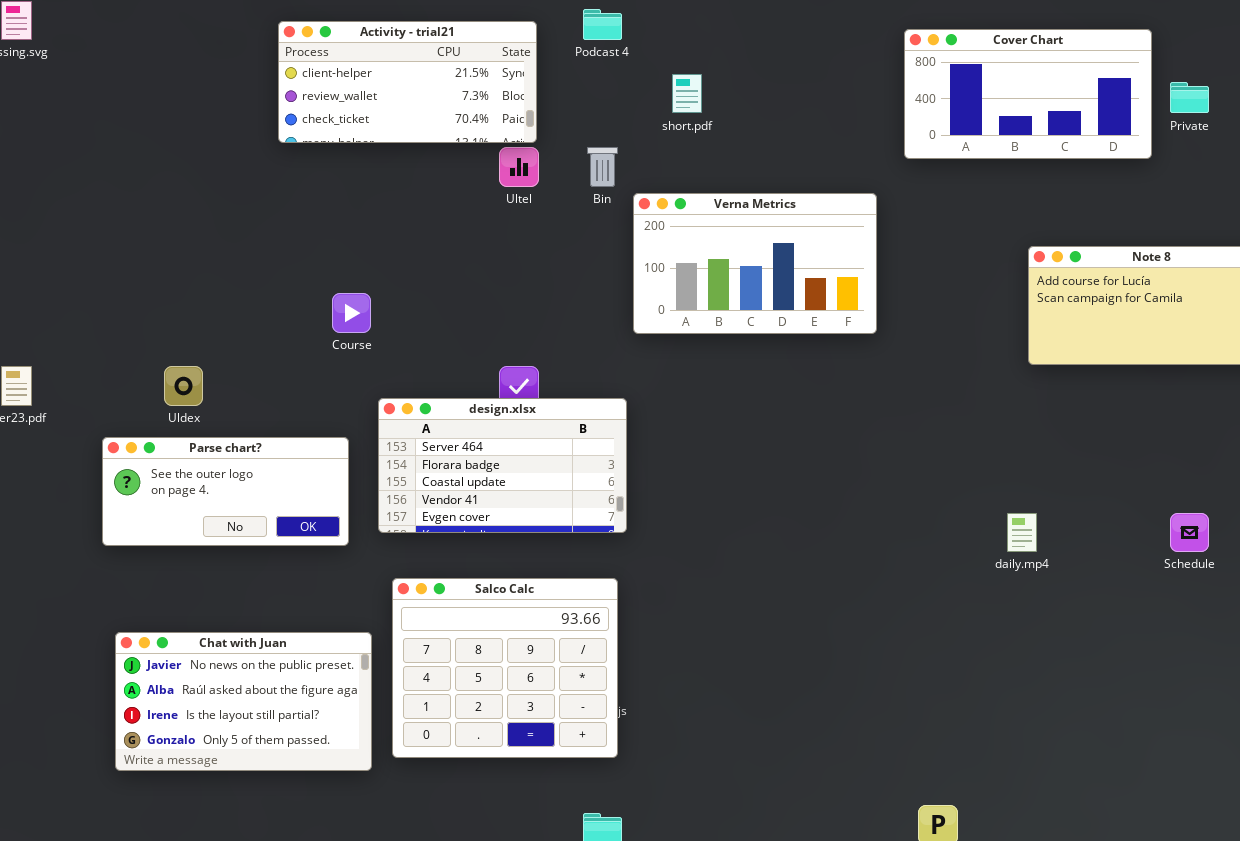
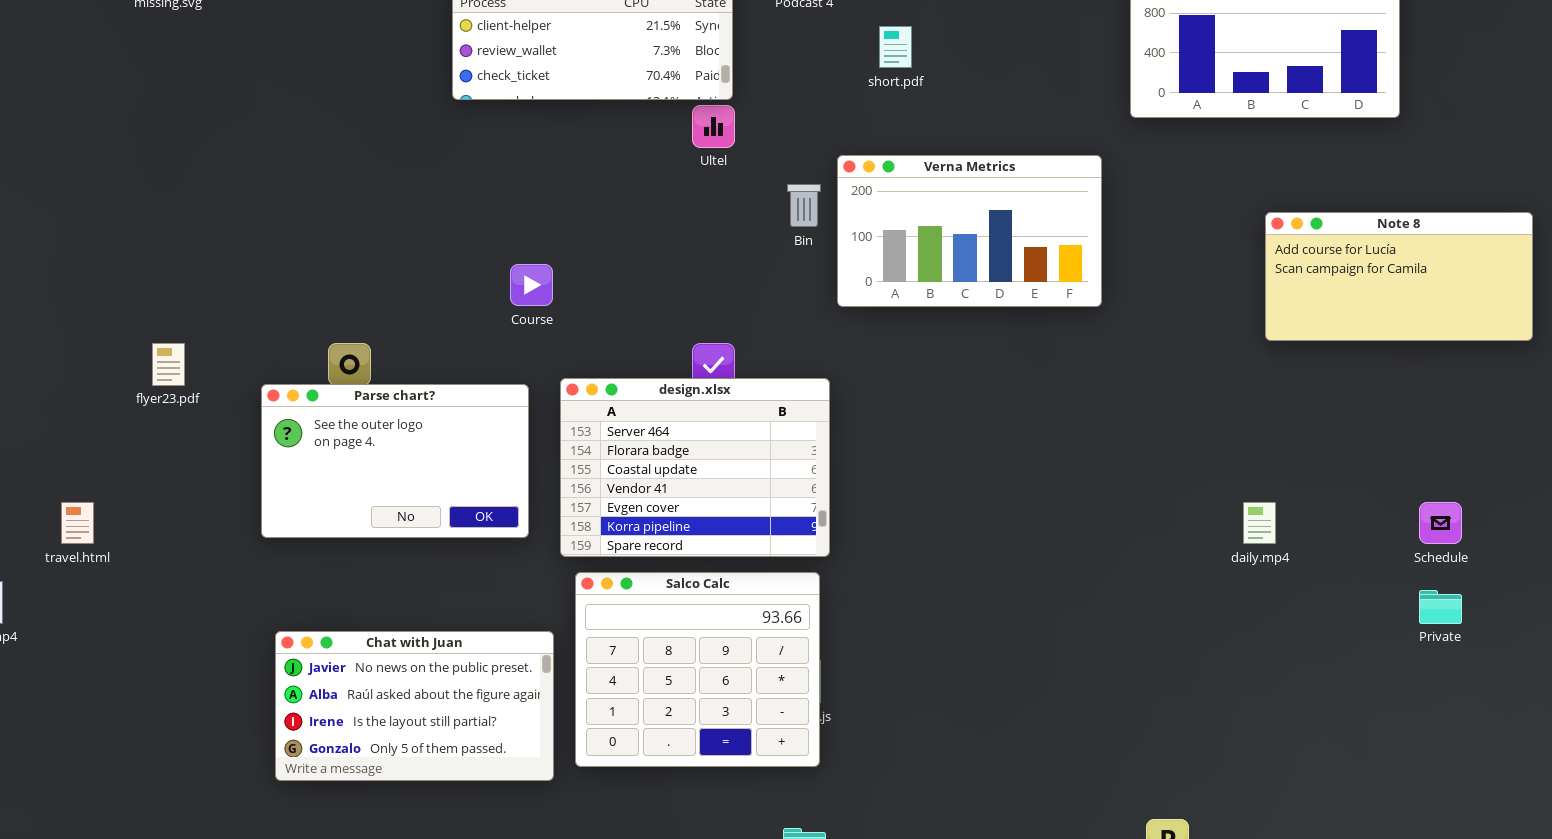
Private: [1170,82,1209,113] -> [1419,590,1462,624], moved
Bin: [587,147,618,187] -> [787,184,821,227], moved
design.xlsx: [378,398,627,533] -> [560,378,830,557], resized
Parse chart?: [102,437,349,546] -> [261,384,529,538], resized

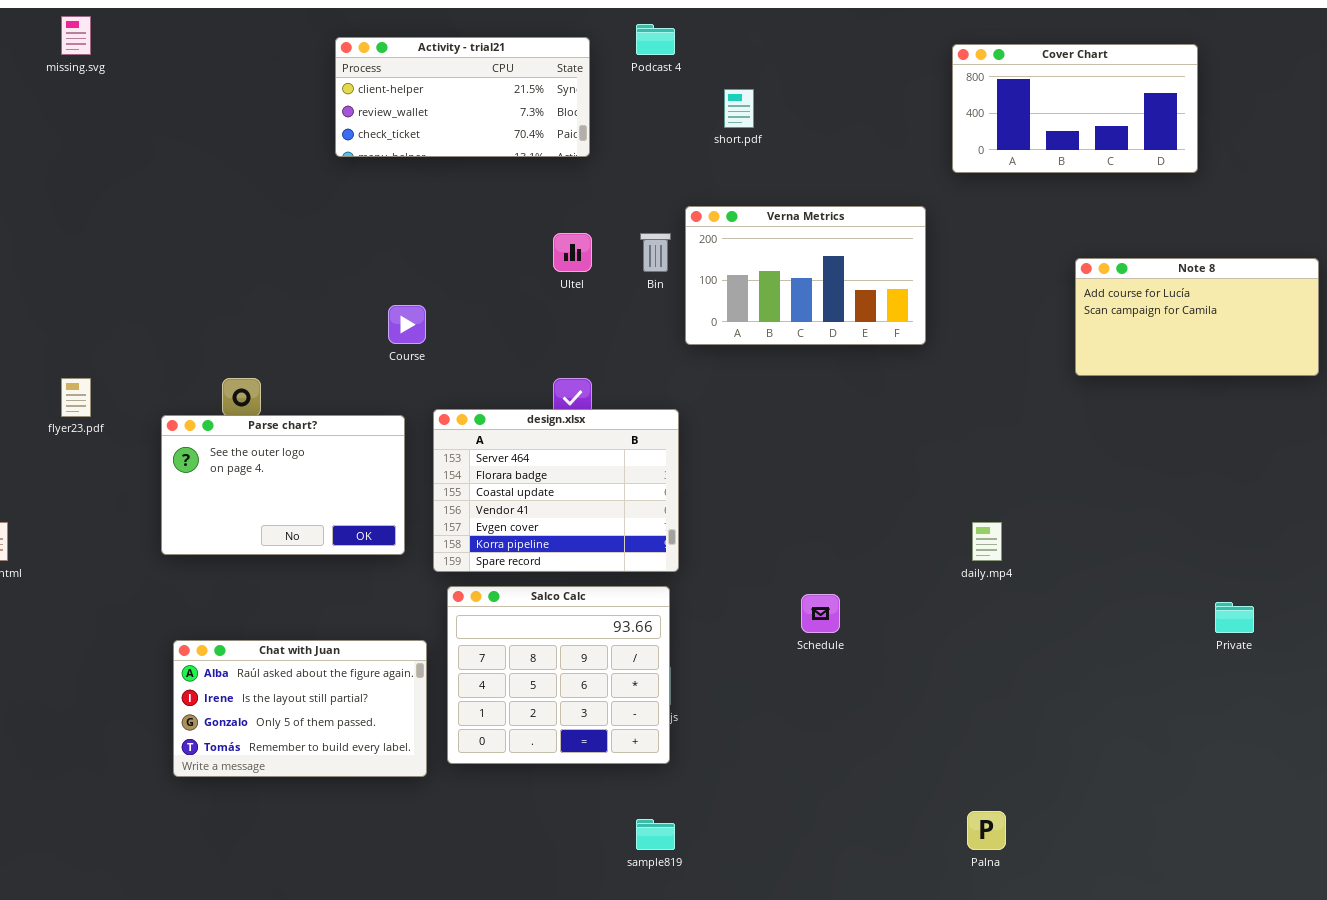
Ultel: [692,105,735,148] -> [553,233,592,272], moved
daily.mp4: [1243,502,1276,544] -> [972,522,1002,561], moved
Schedule: [1419,502,1462,544] -> [801,594,840,633], moved
Chat with Juan: [275,631,554,781] -> [173,640,427,777], scrolled down 1 row

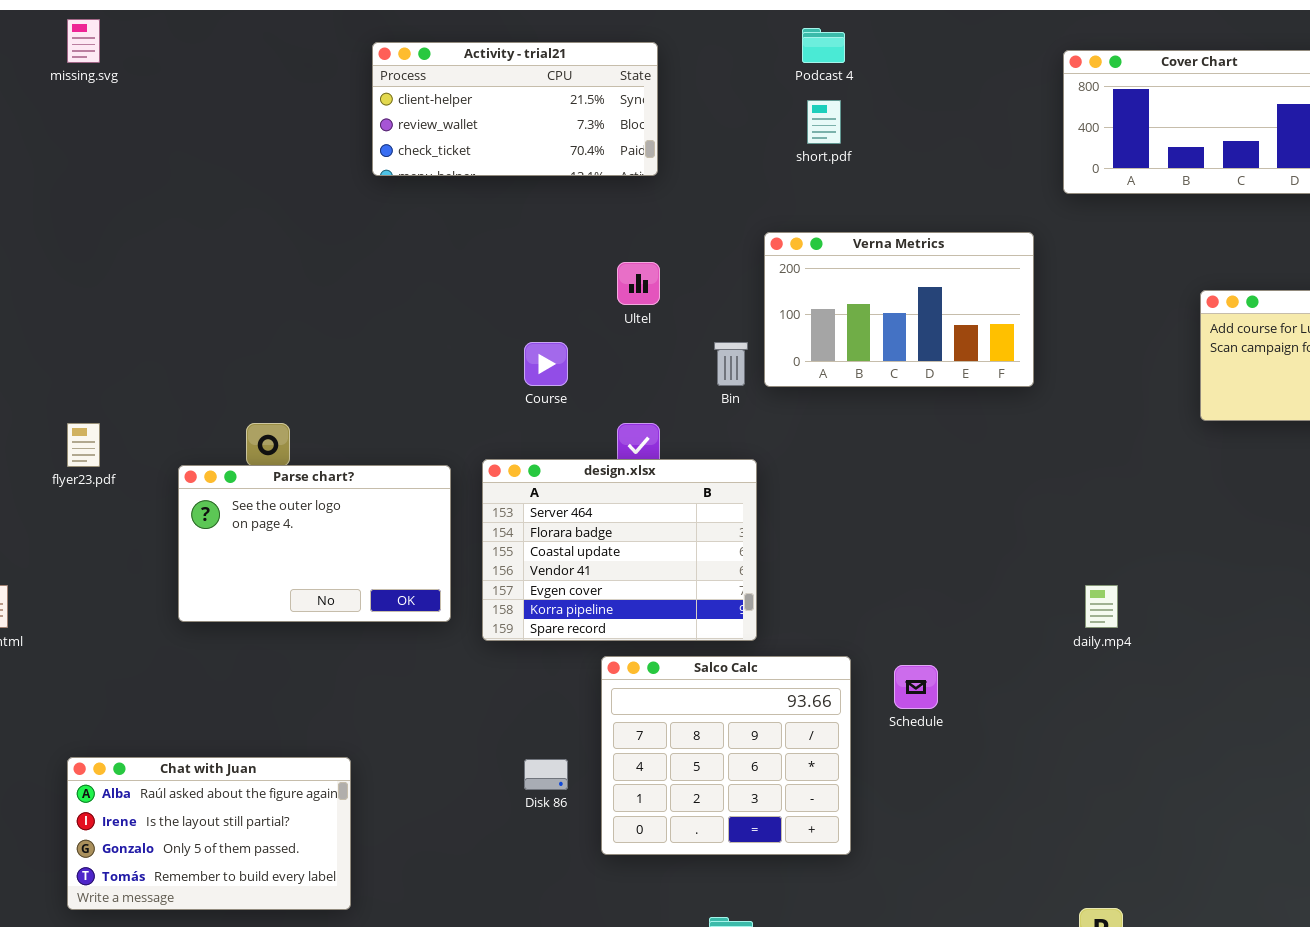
Podcast 4: [636,24,675,55] -> [802,28,845,63], moved
Bin: [640,233,671,272] -> [714,342,748,386], moved
Course: [388,305,426,344] -> [524,342,568,386], moved
Salco Calc: [447,586,670,764] -> [601,656,851,855], moved
Chat with Juan: [173,640,427,777] -> [67,757,351,910], moved

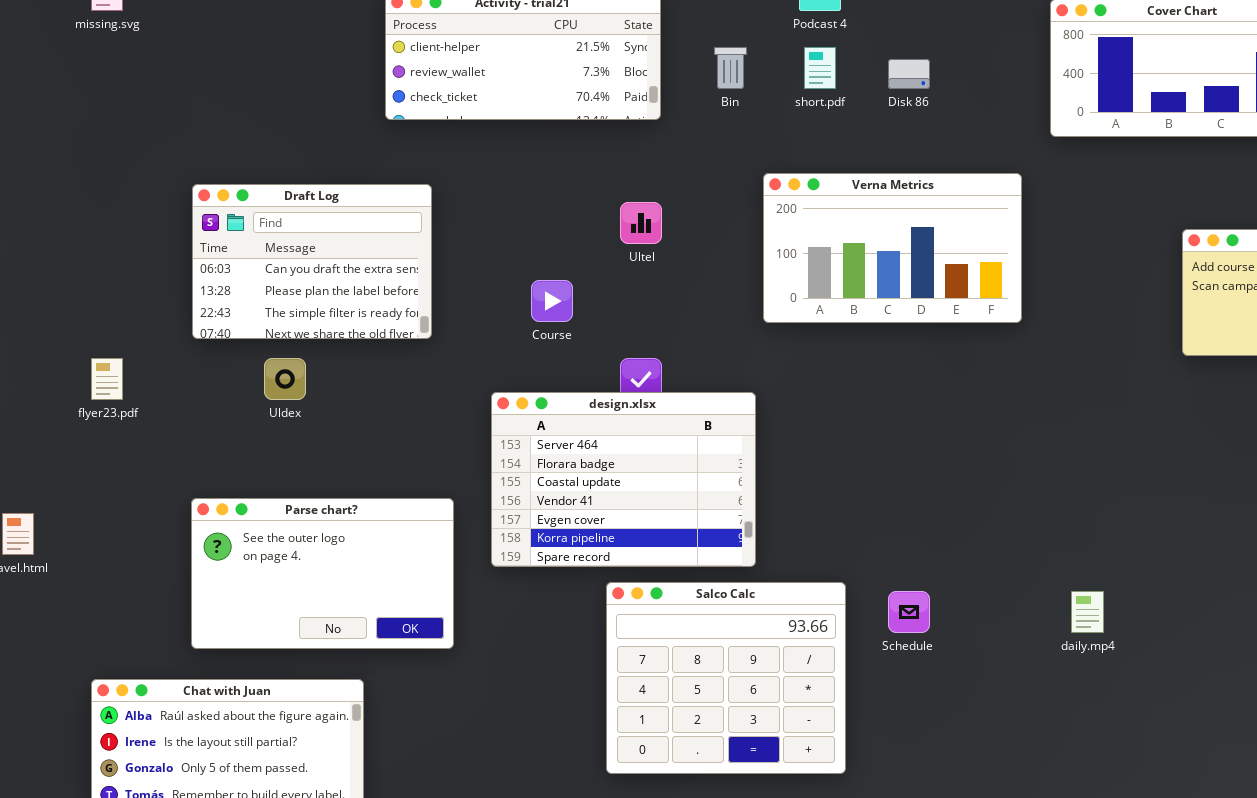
Draft Log: none -> [192,184,432,339], opened
Bin: [714,342,748,386] -> [714,47,747,89], moved
Parse chart?: [178,465,451,622] -> [191,498,454,649], moved
daily.mp4: [1085,585,1118,628] -> [1071,591,1104,633], moved
Disk 86: [524,759,568,790] -> [888,59,930,89], moved

